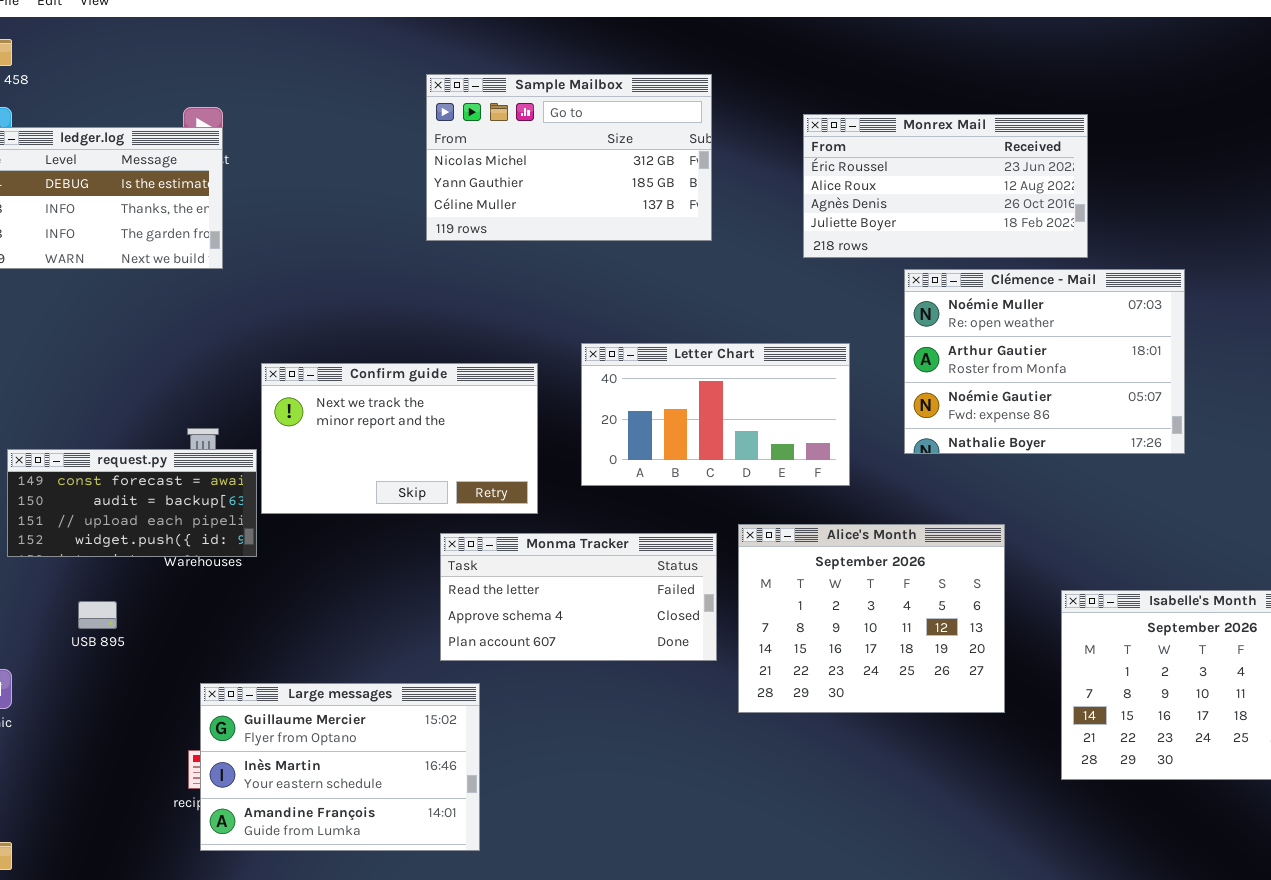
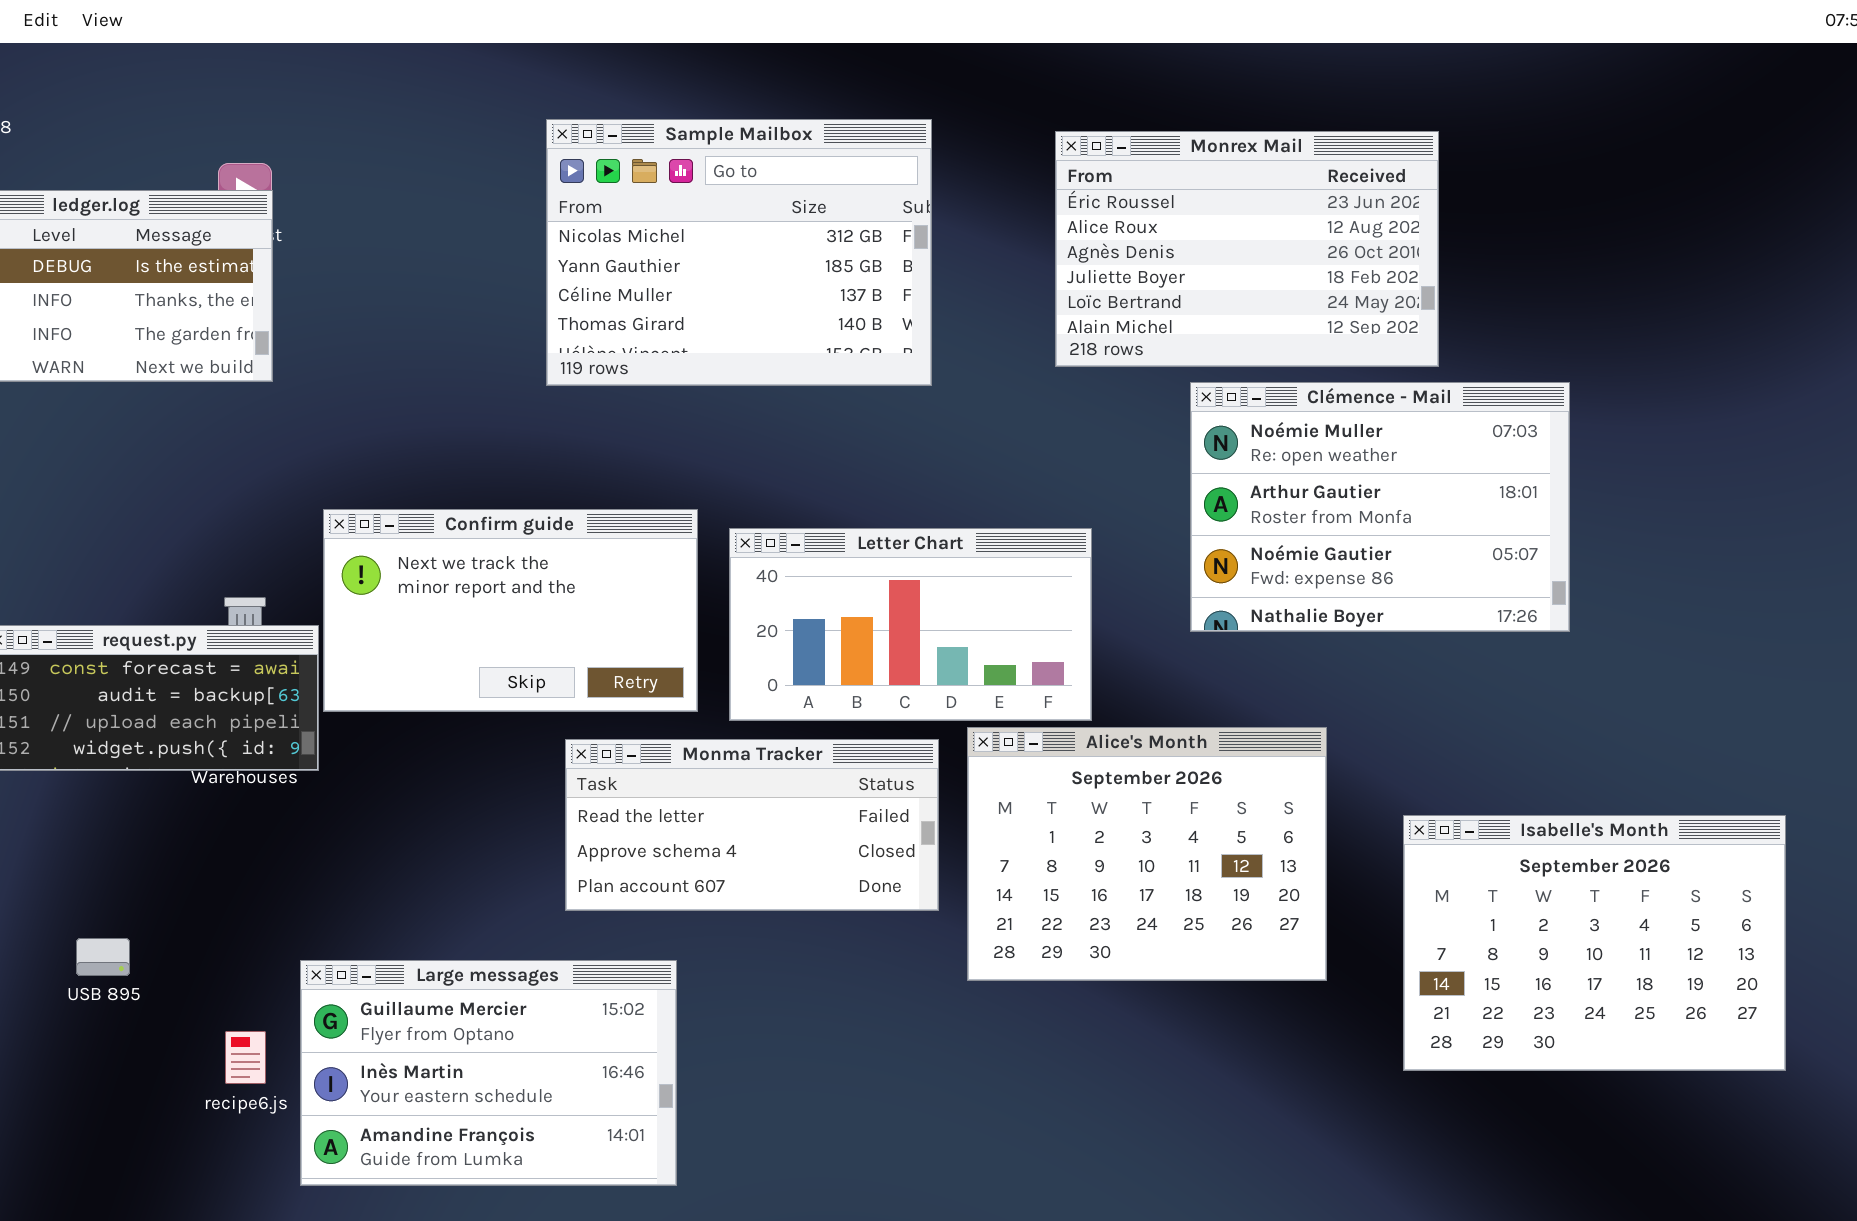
Sample Mailbox: [426,74,712,241] -> [546,119,932,386], resized
Monrex Mail: [803,114,1088,258] -> [1055,131,1439,367], resized
Letter Chart: [581,343,850,486] -> [729,528,1092,721], moved
USB 895: [78,601,117,629] -> [76,938,130,976], moved
Large messages: [200,683,480,851] -> [300,960,677,1186], moved

